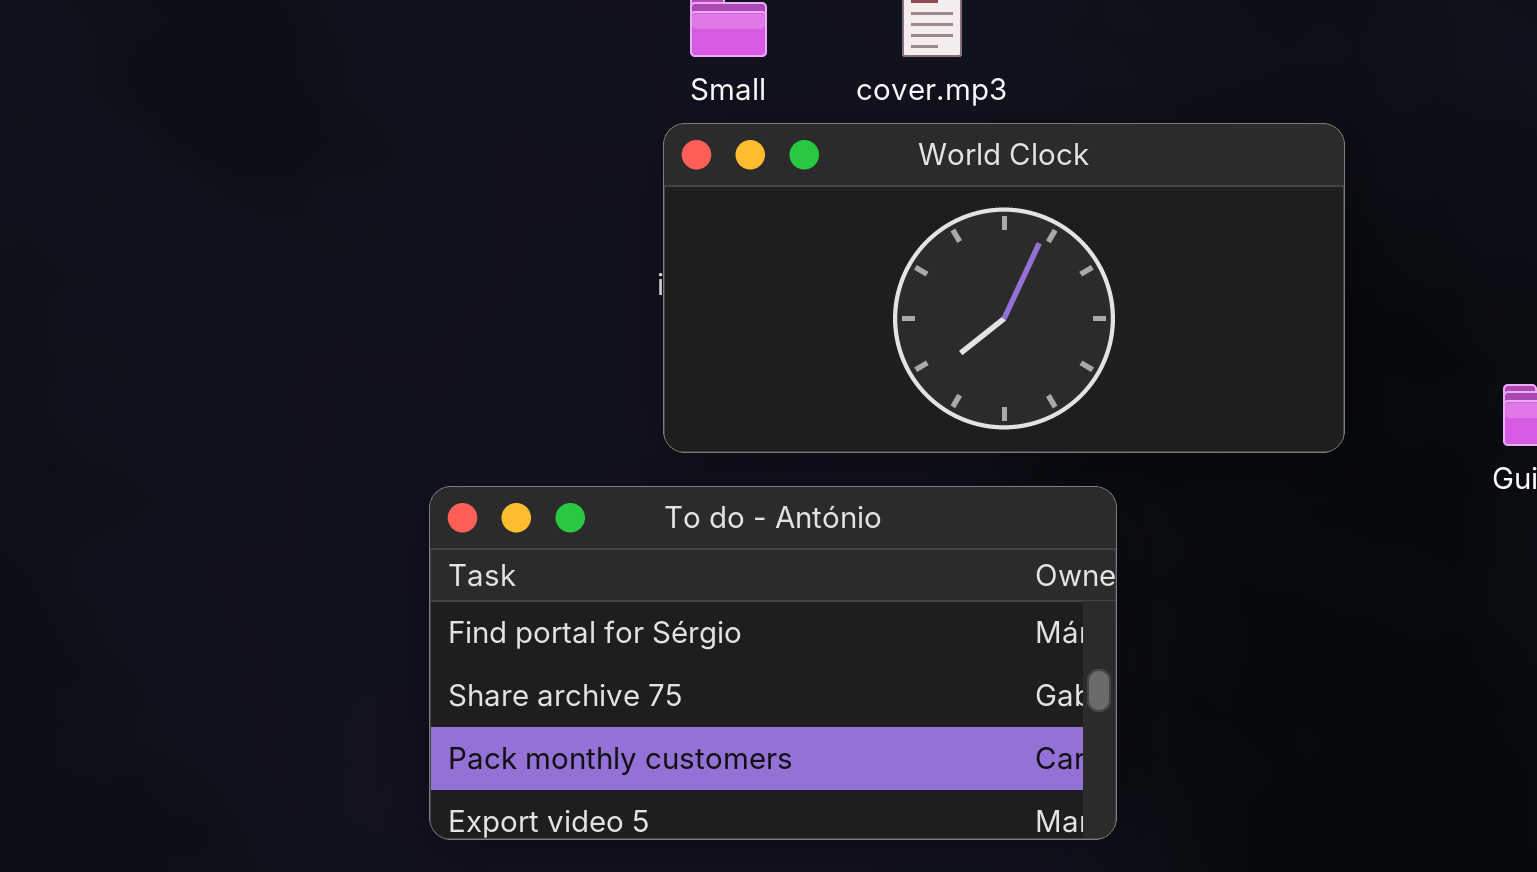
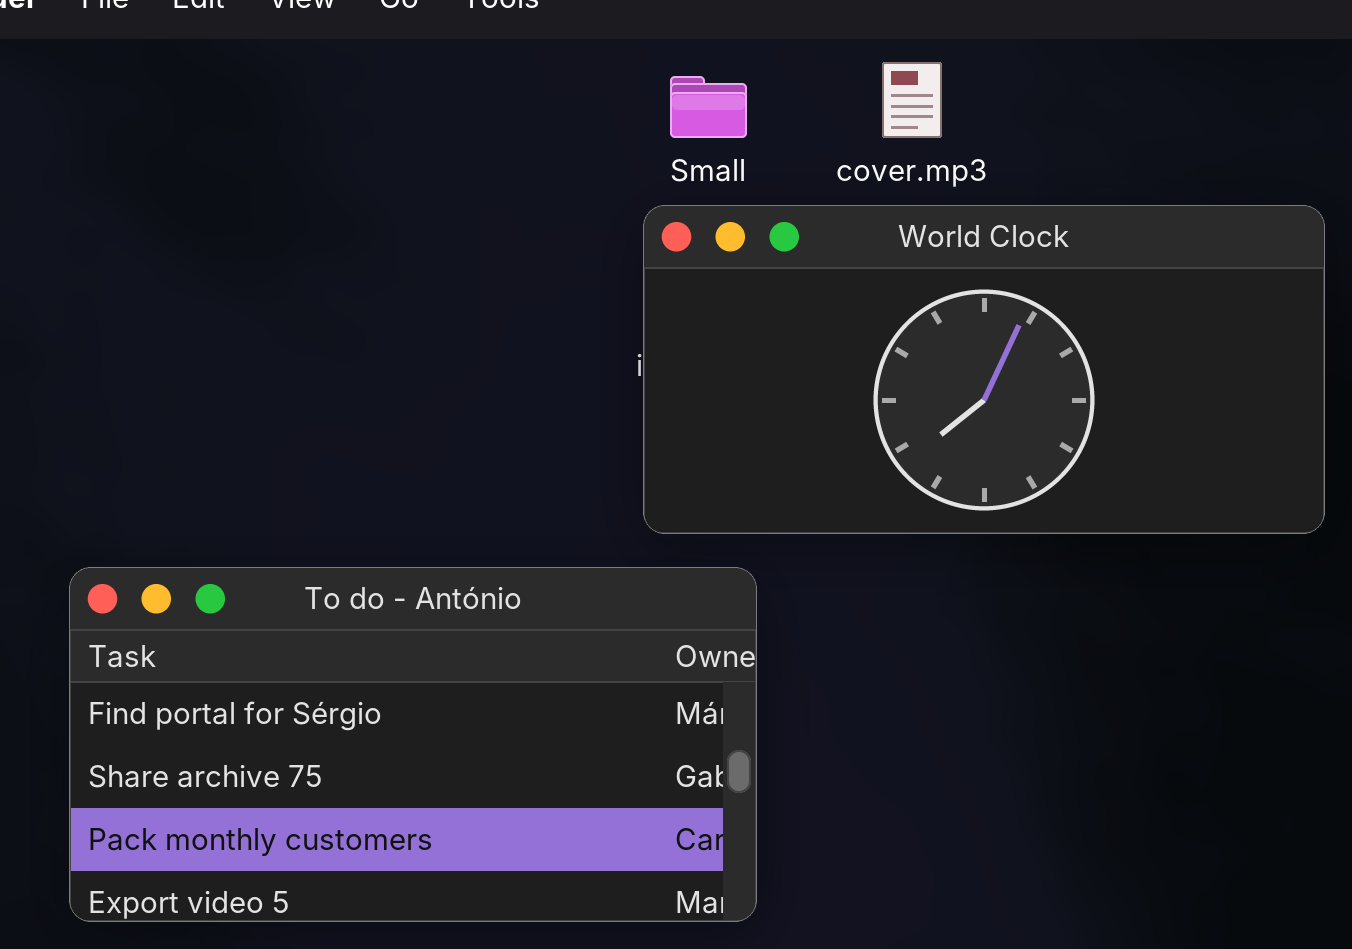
To do - António: [429,486,1117,840] -> [69,567,757,922], moved

